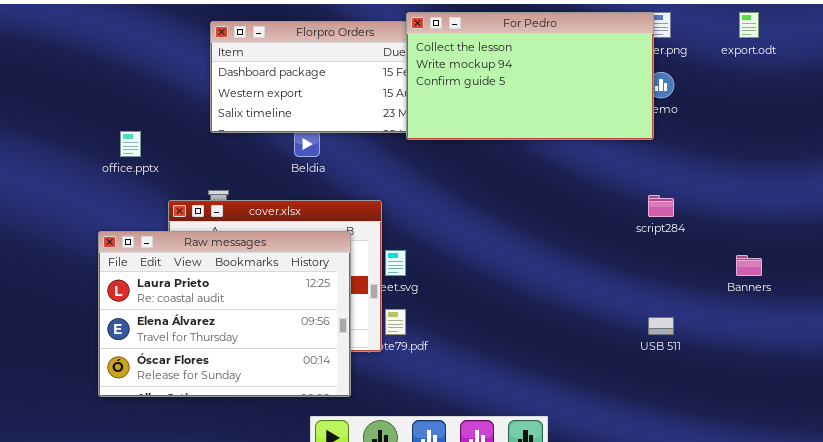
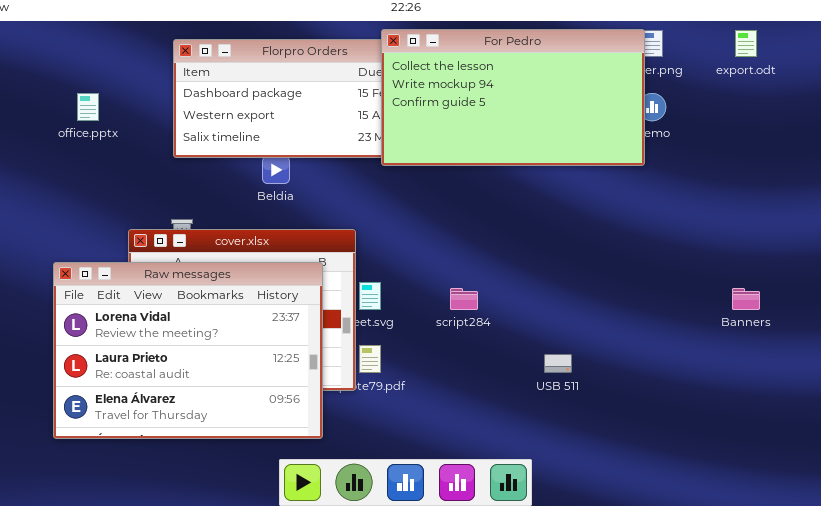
office.pptx: [120,131,141,157] -> [77,93,99,121], moved
script284: [648,195,674,217] -> [450,288,478,310], moved
Raw messages: [98,231,351,397] -> [53,262,323,439], scrolled up 1 row
USB 511: [648,317,674,335] -> [544,354,572,373], moved

